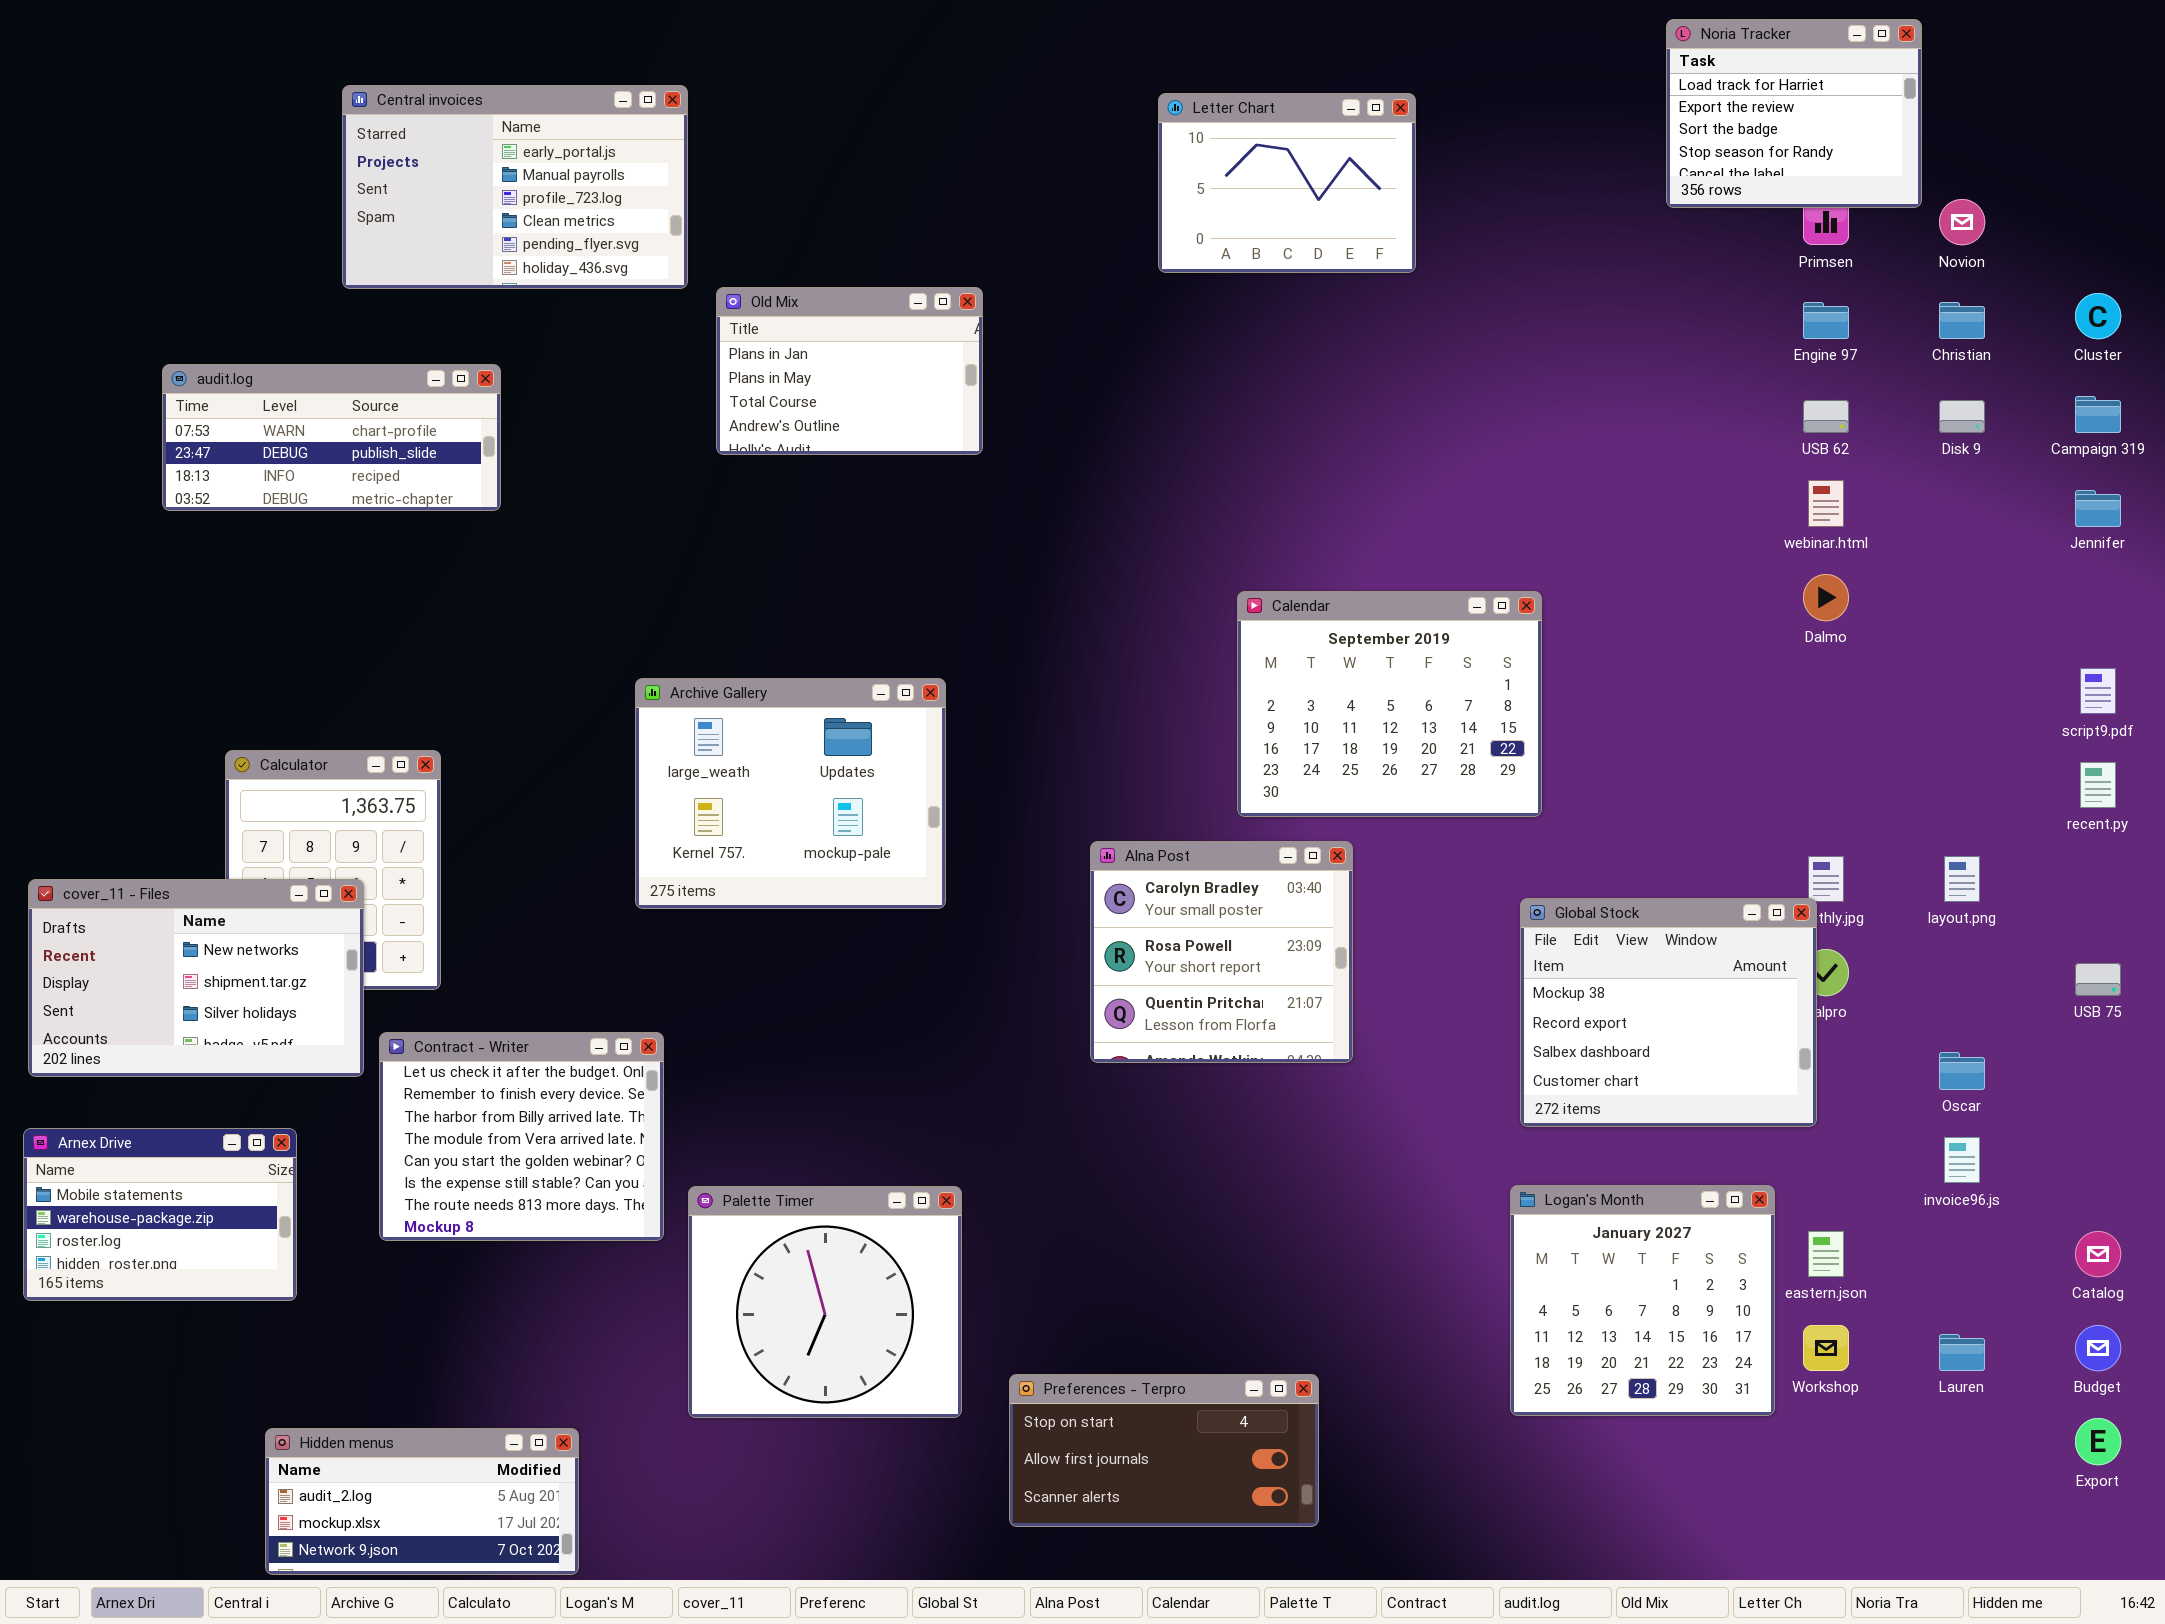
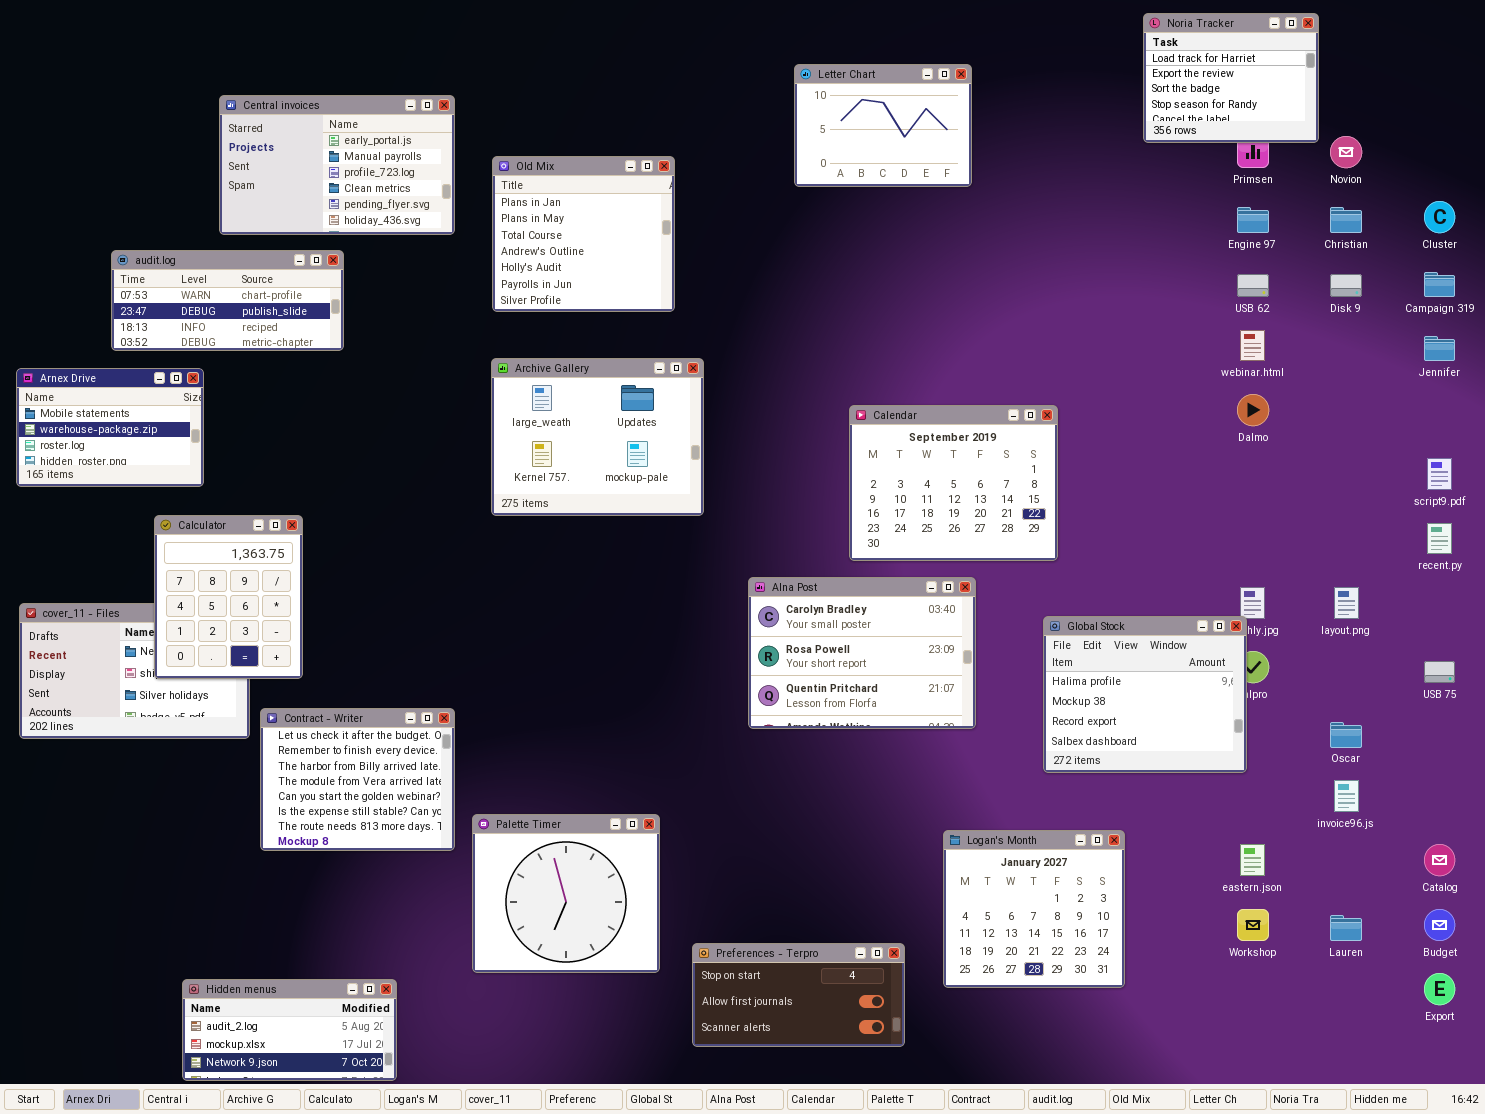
Central invoices: [342,85,688,289] -> [219,95,455,235], moved
Old Mix: [716,287,983,455] -> [492,156,675,312], resized
Archive Gallery: [635,678,946,909] -> [491,358,704,516], moved
Calculator: [225,750,441,990] -> [154,515,303,679], raised
Alna Post: [1090,841,1353,1063] -> [748,577,976,729], resized
Global Stock: [1520,898,1817,1127] -> [1043,616,1247,773], scrolled up 1 row
Arnex Drive: [23,1128,297,1301] -> [16,368,204,487], moved
Logan's Month: [1510,1185,1775,1416] -> [943,830,1125,988], moved

